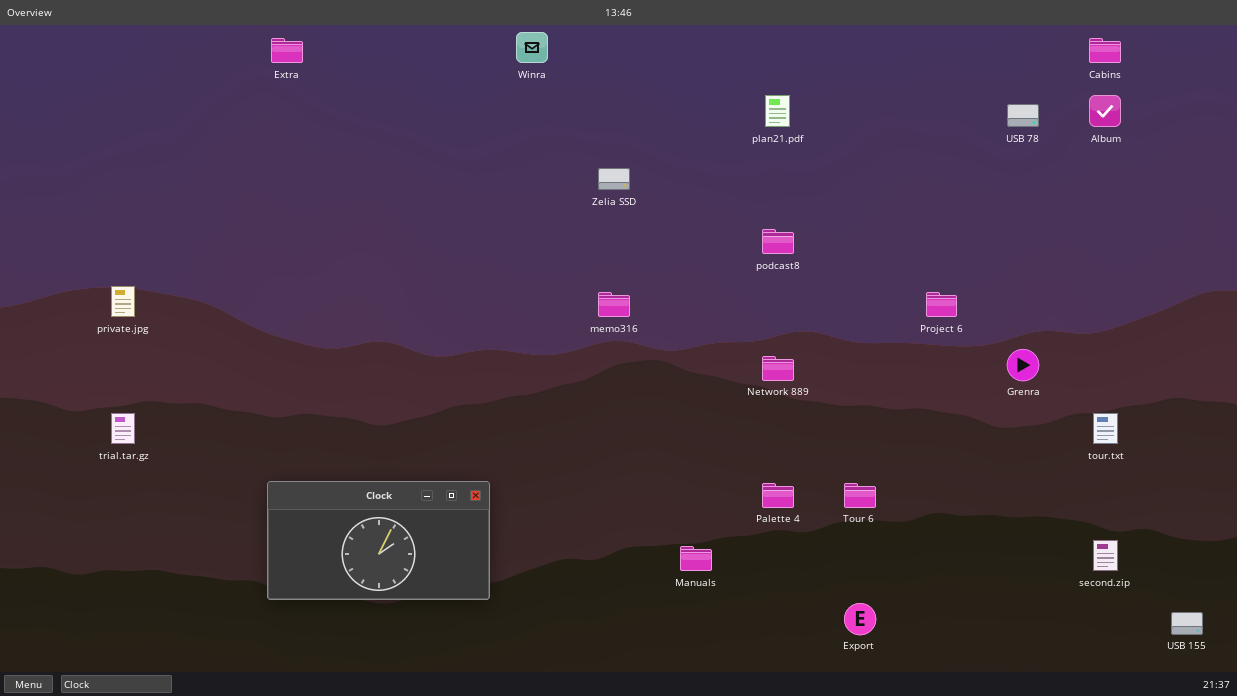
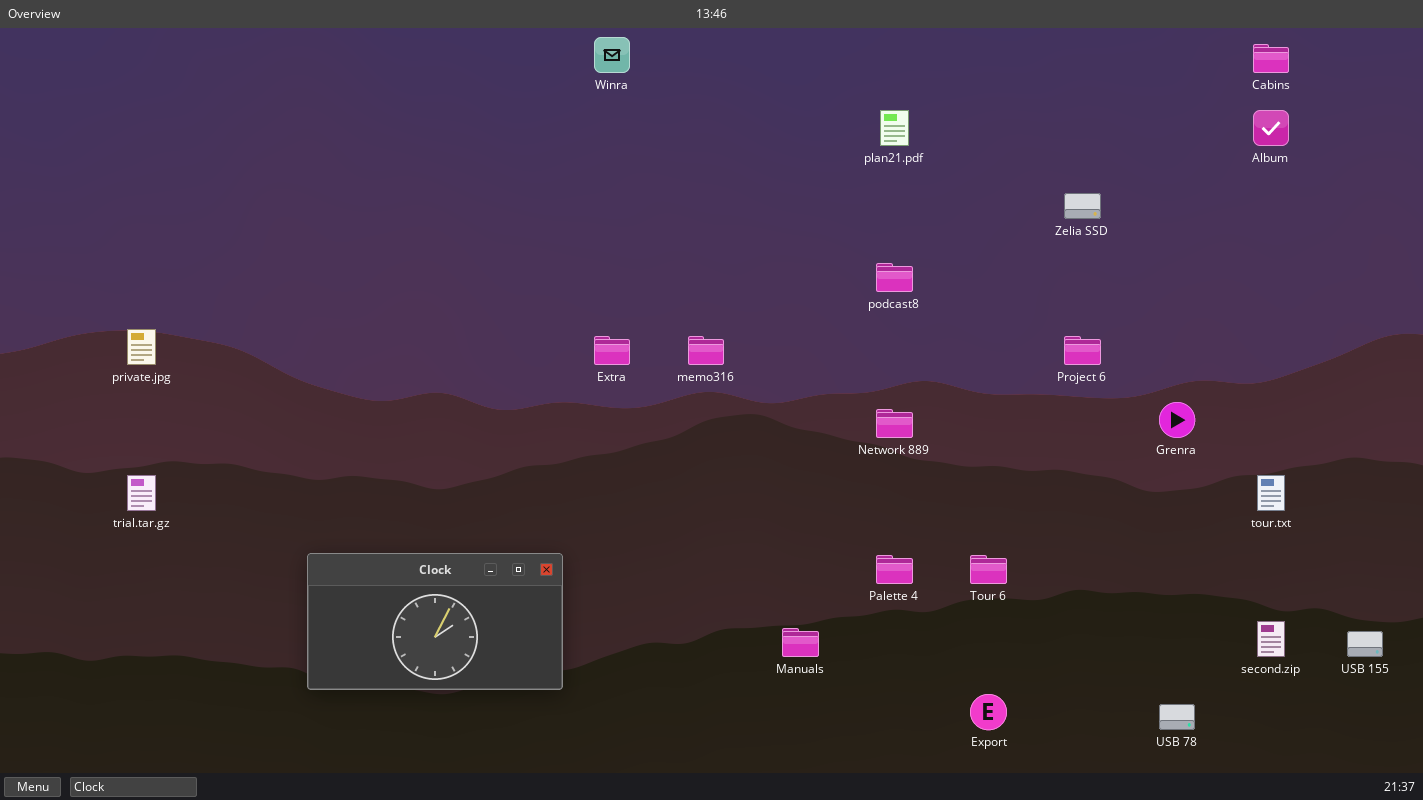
Extra: [271,38,303,63] -> [594,336,630,365], moved
USB 78: [1007,104,1039,127] -> [1159,704,1195,730], moved
Zelia SSD: [598,168,630,190] -> [1064,193,1101,219], moved
USB 155: [1171,612,1203,635] -> [1347,631,1383,657], moved

